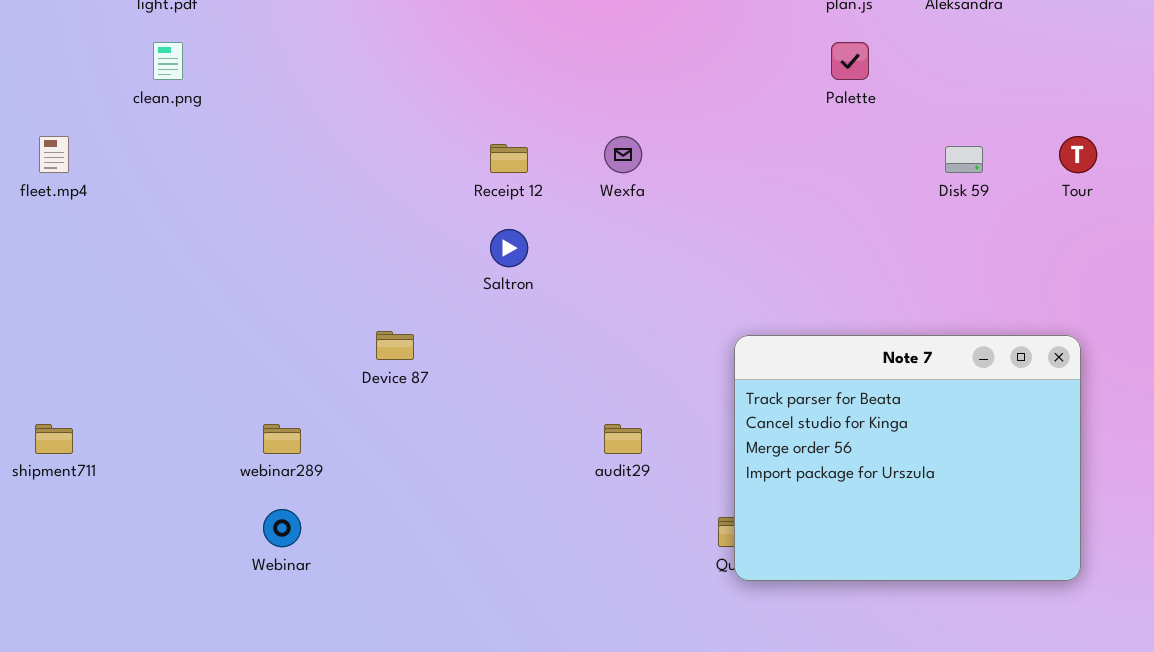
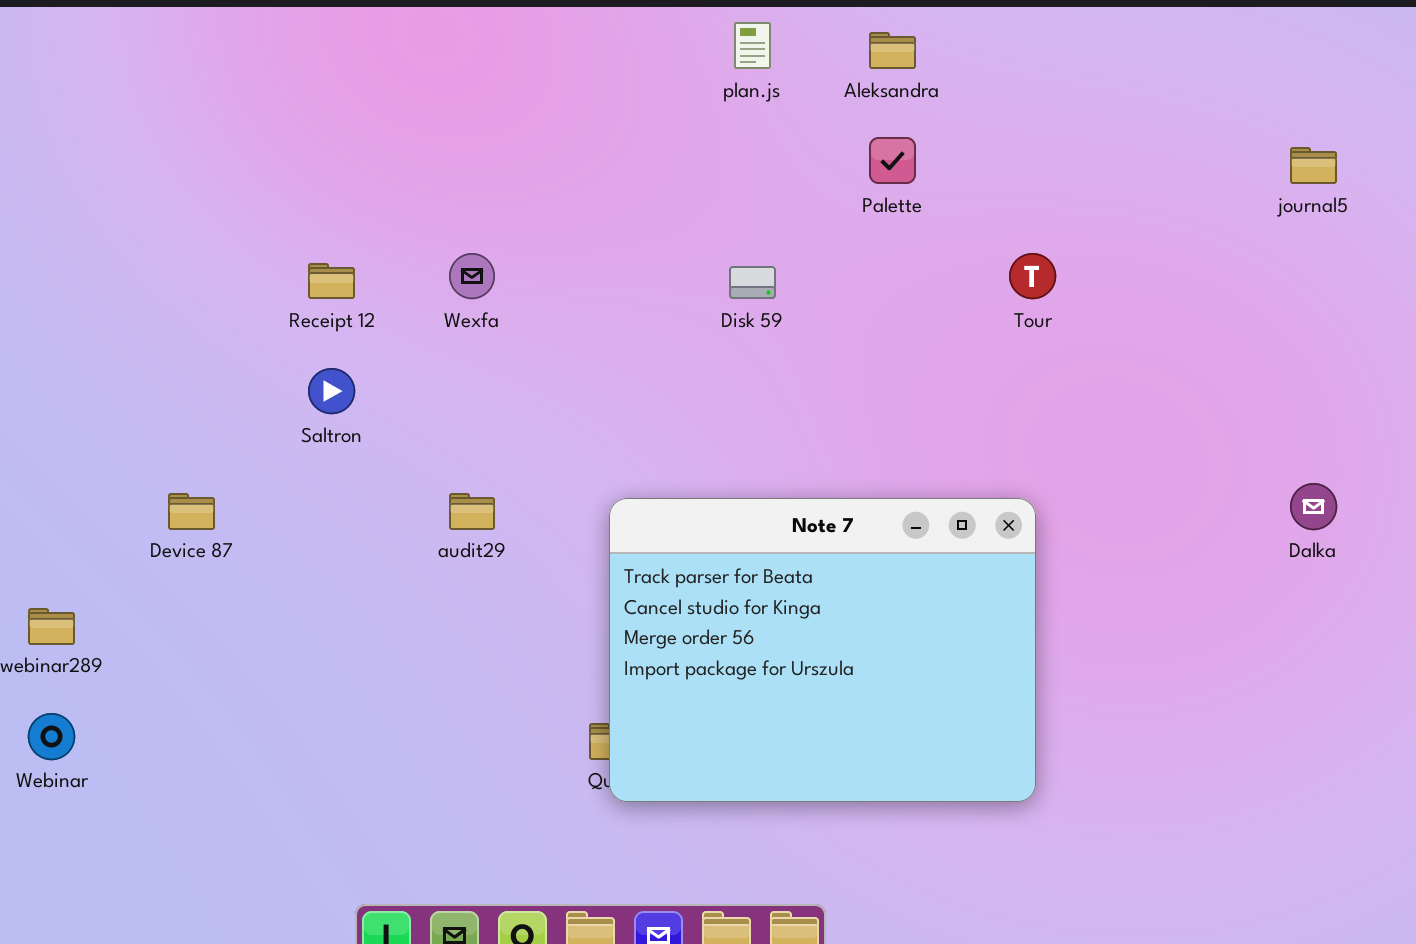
Palette: [831,42,869,80] -> [869,137,916,184], moved
Disk 59: [945,146,983,173] -> [729,266,776,299], moved
audit29: [604,424,642,454] -> [449,493,495,530], moved

